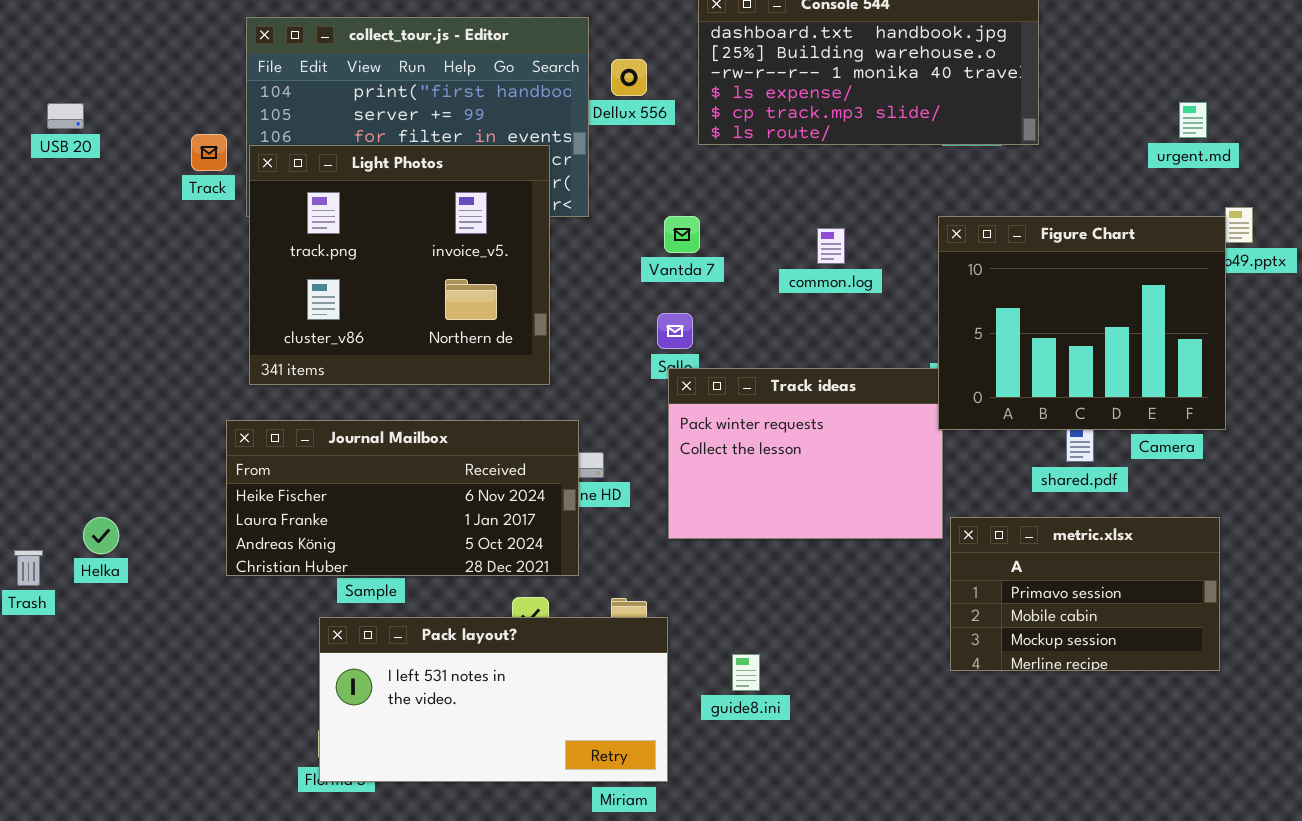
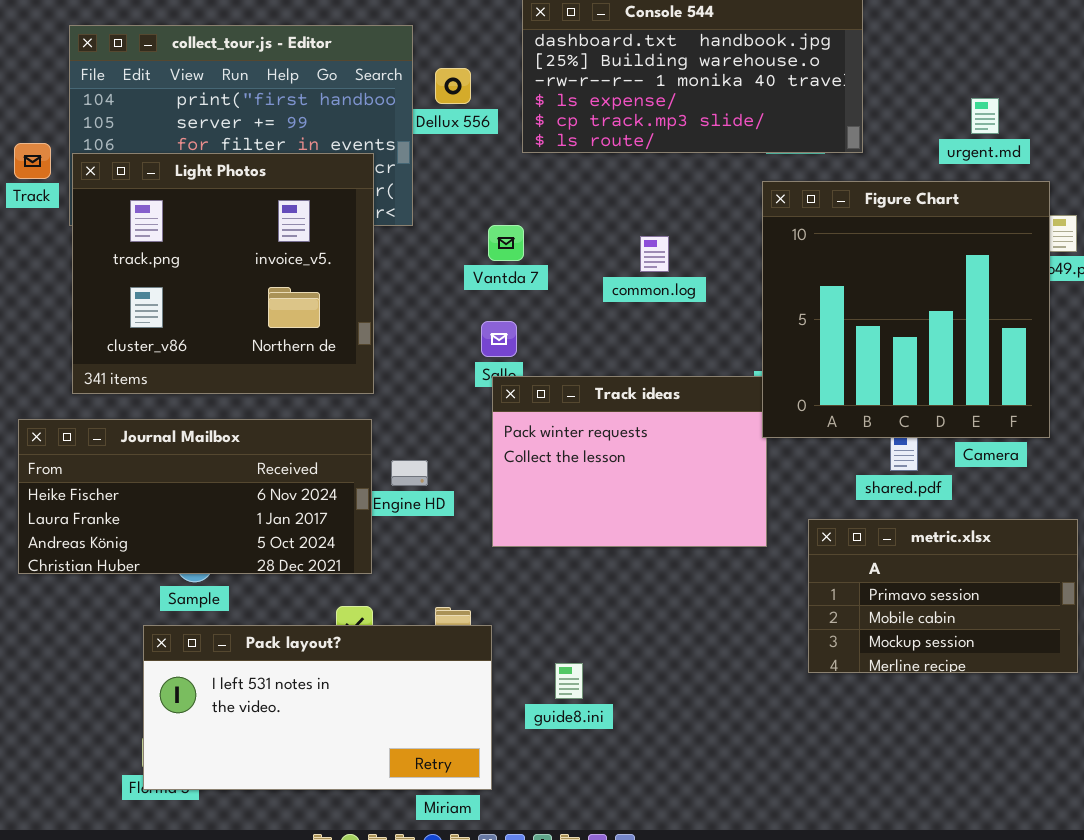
urgent.md: [1179,102,1207,138] -> [971,98,999,134], moved
Figure Chart: [938,216,1226,430] -> [762,181,1050,438], resized
Journal Mailbox: [226,420,579,576] -> [18,419,372,574], moved
metric.xlsx: [950,517,1220,671] -> [808,519,1078,673], moved

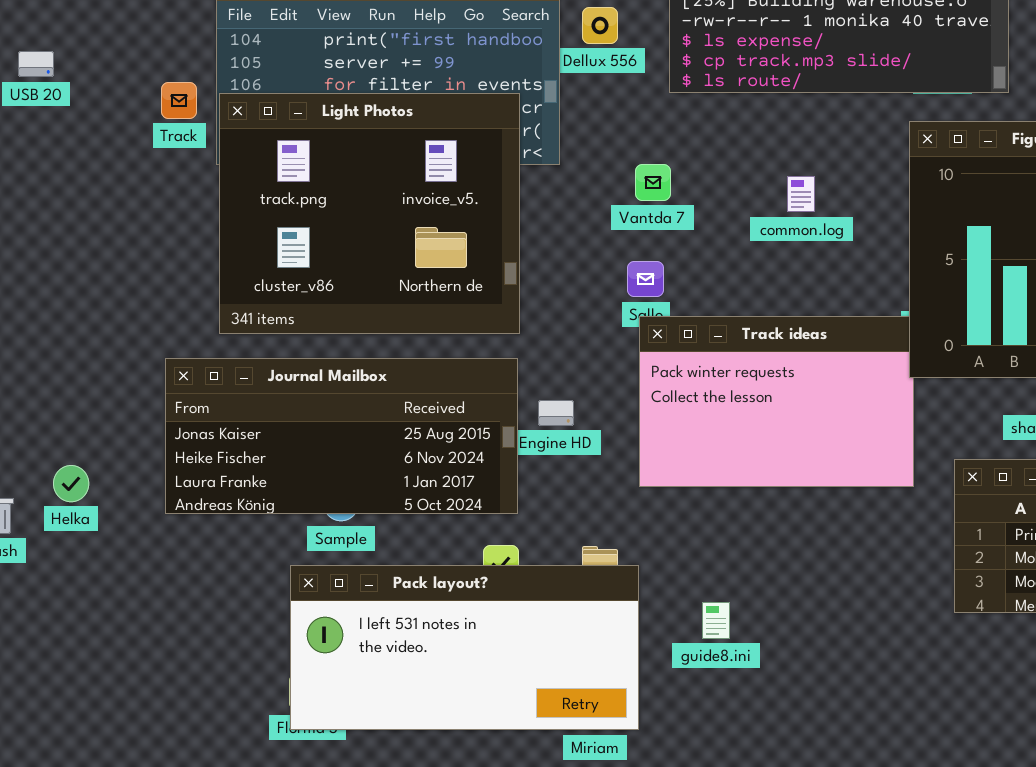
Journal Mailbox: [18,419,372,574] -> [165,358,518,514], scrolled up 1 row

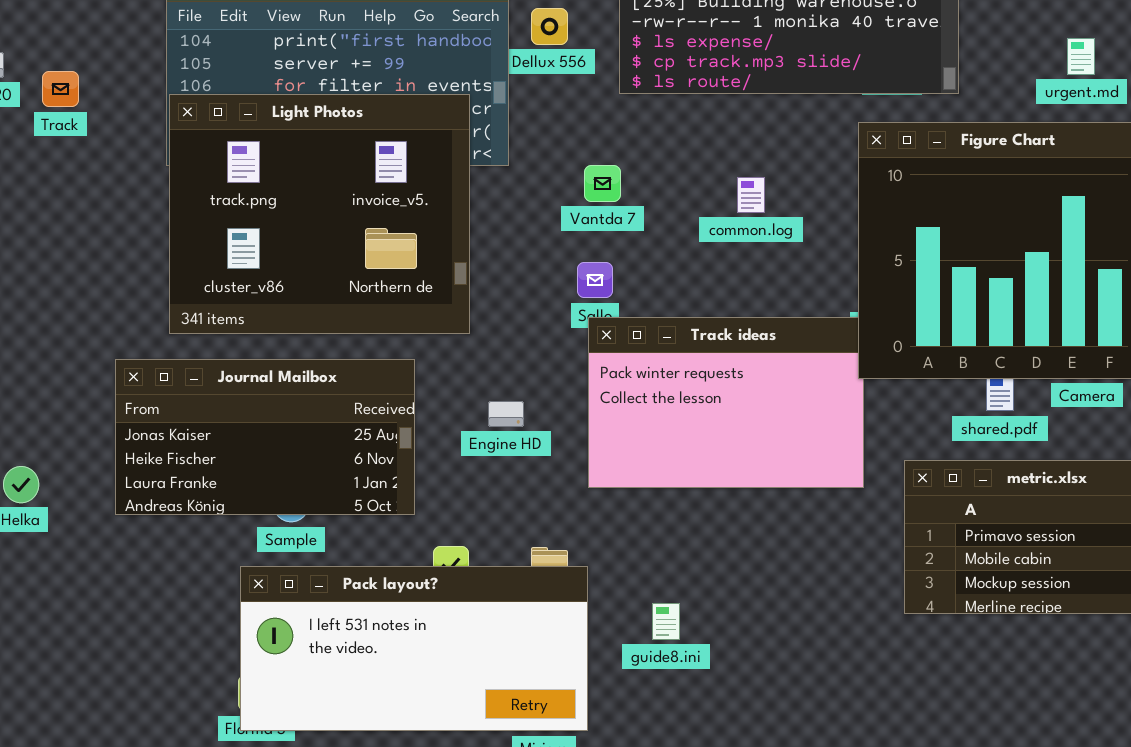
Track: [161,82,197,119] -> [42,71,79,107], moved
Journal Mailbox: [165,358,518,514] -> [115,359,415,515], resized

